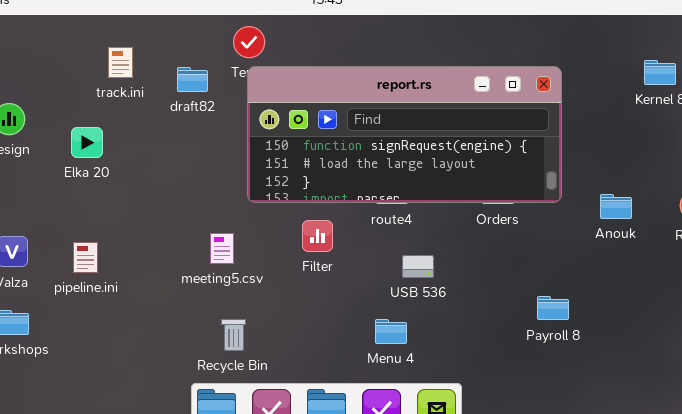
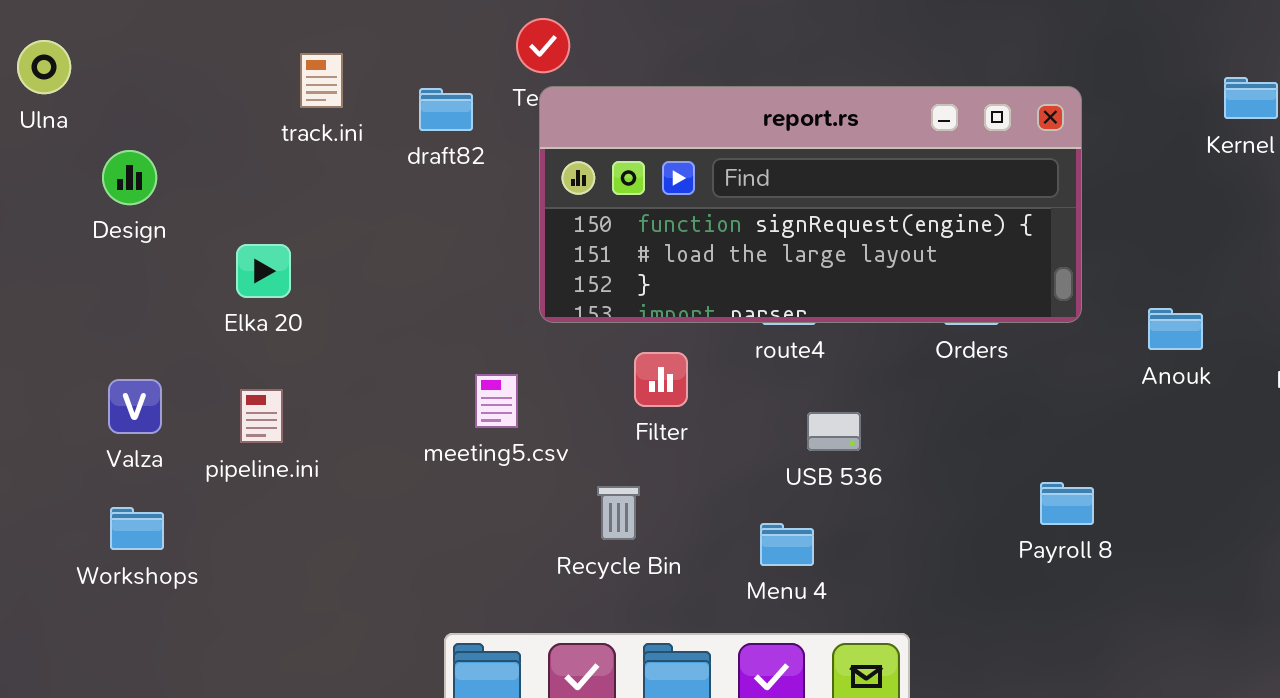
Elka 20: [71,127,103,158] -> [236,244,291,298], moved
Recycle Bin: [221,319,246,351] -> [597,486,640,540], moved

